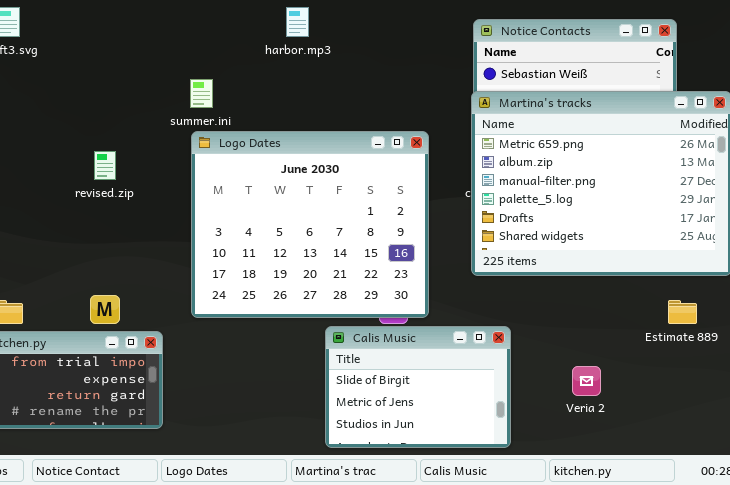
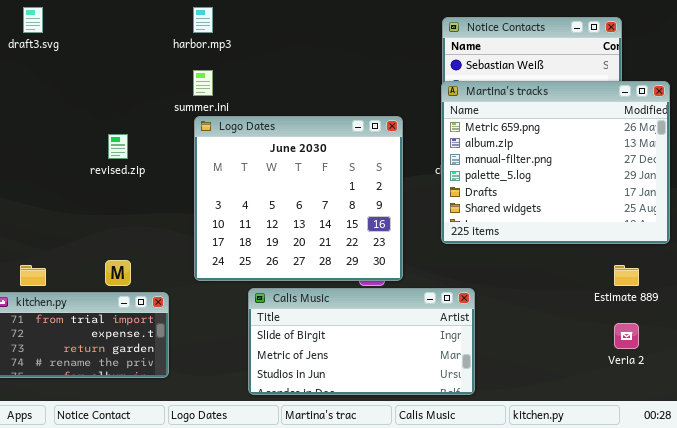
harbor.mp3: [286,7,309,37] -> [193,7,213,33], moved
Calis Music: [325,326,511,448] -> [248,288,475,395], resized
Veria 2: [572,366,601,396] -> [614,323,639,349], moved

